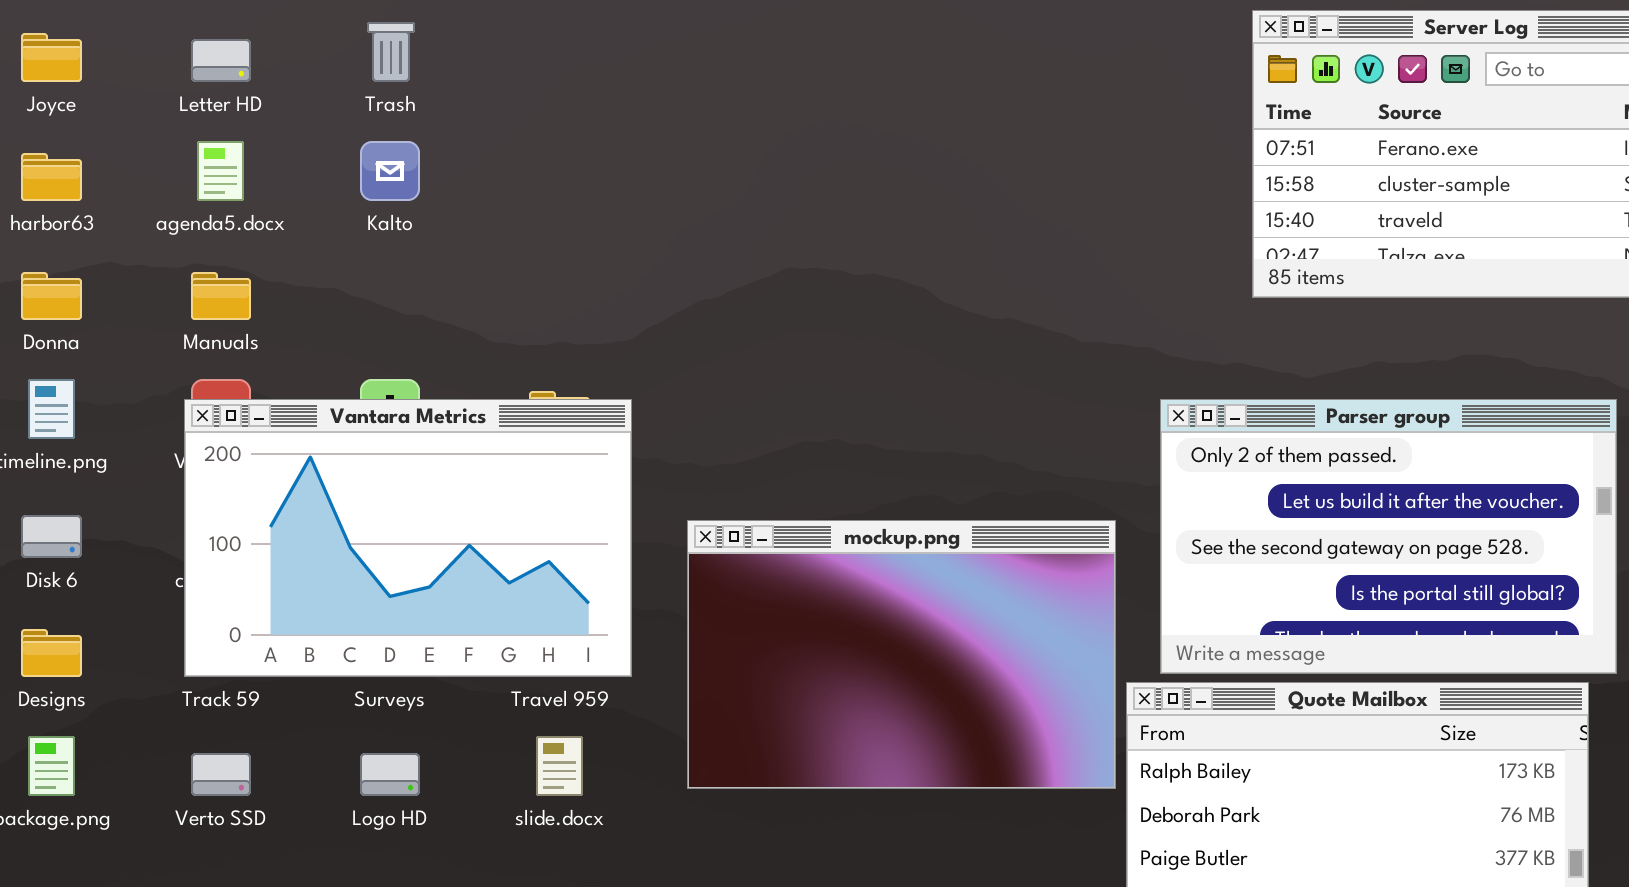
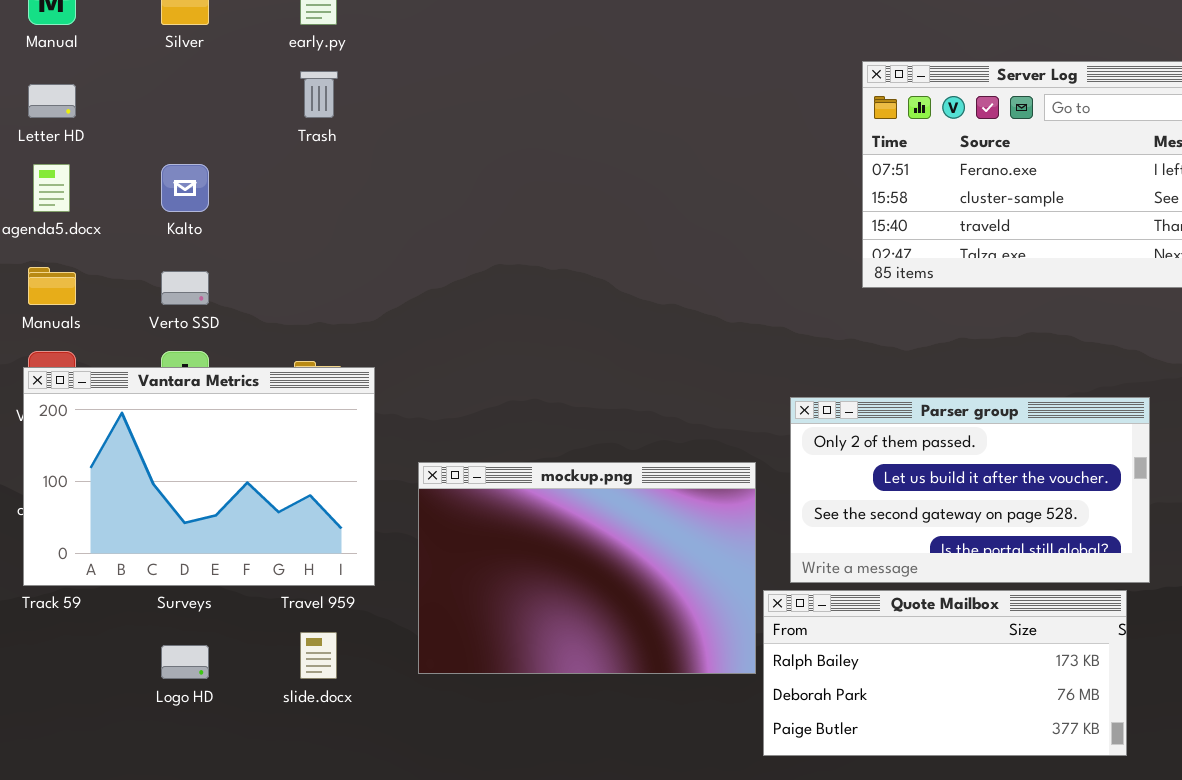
Trash: [367,22,415,82] -> [300,71,338,118], moved
Parser group: [1160,399,1617,674] -> [790,397,1150,583], resized
Verto SSD: [191,753,251,796] -> [161,271,209,305], moved

